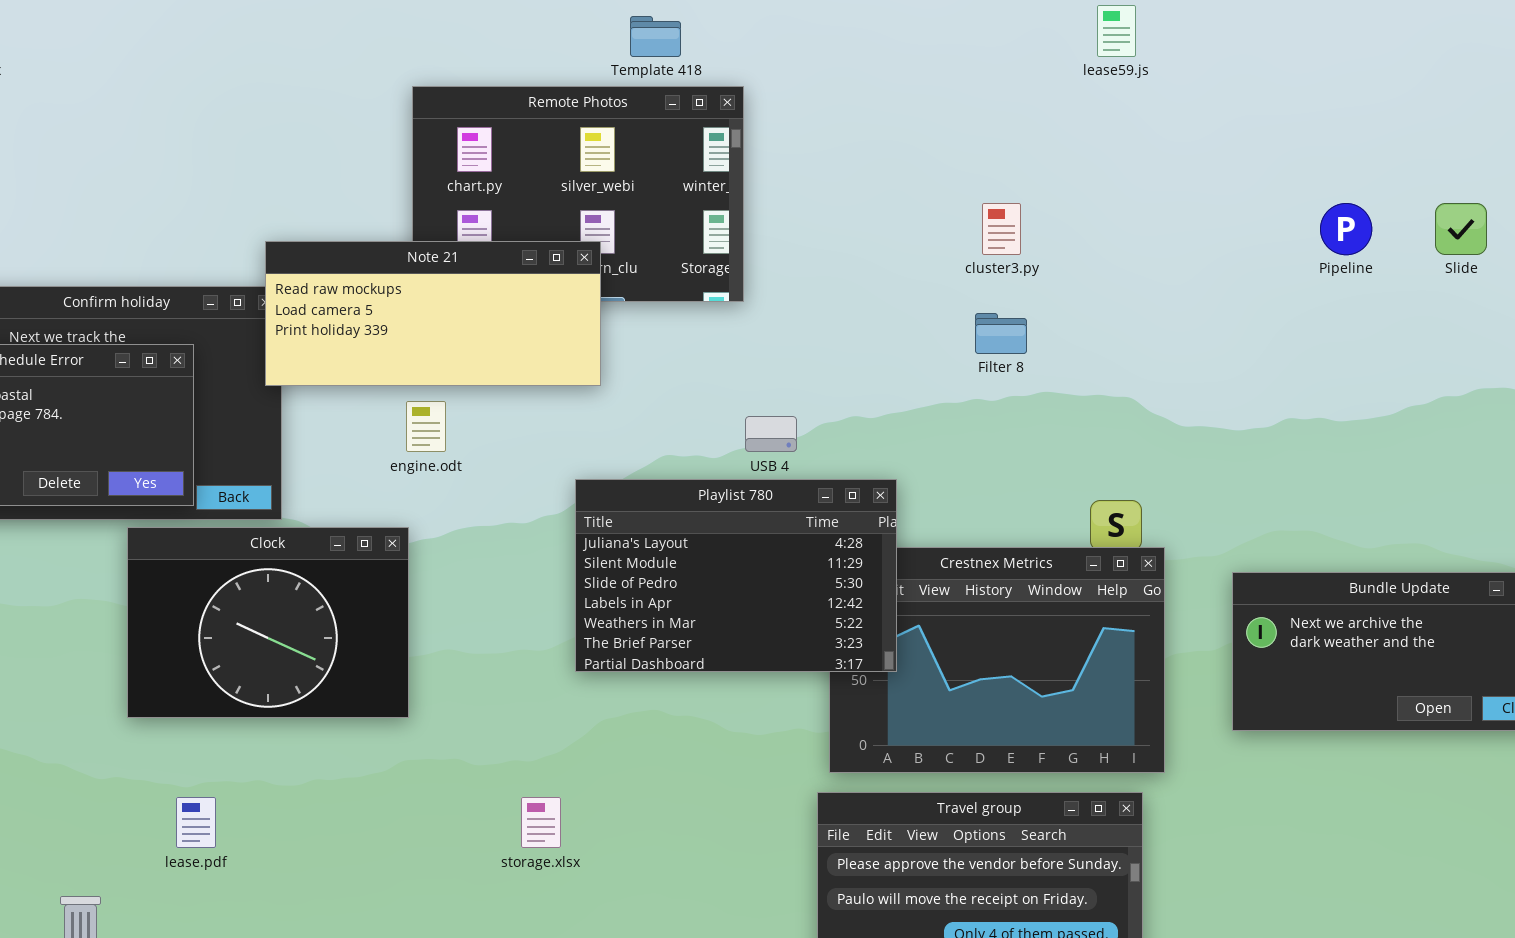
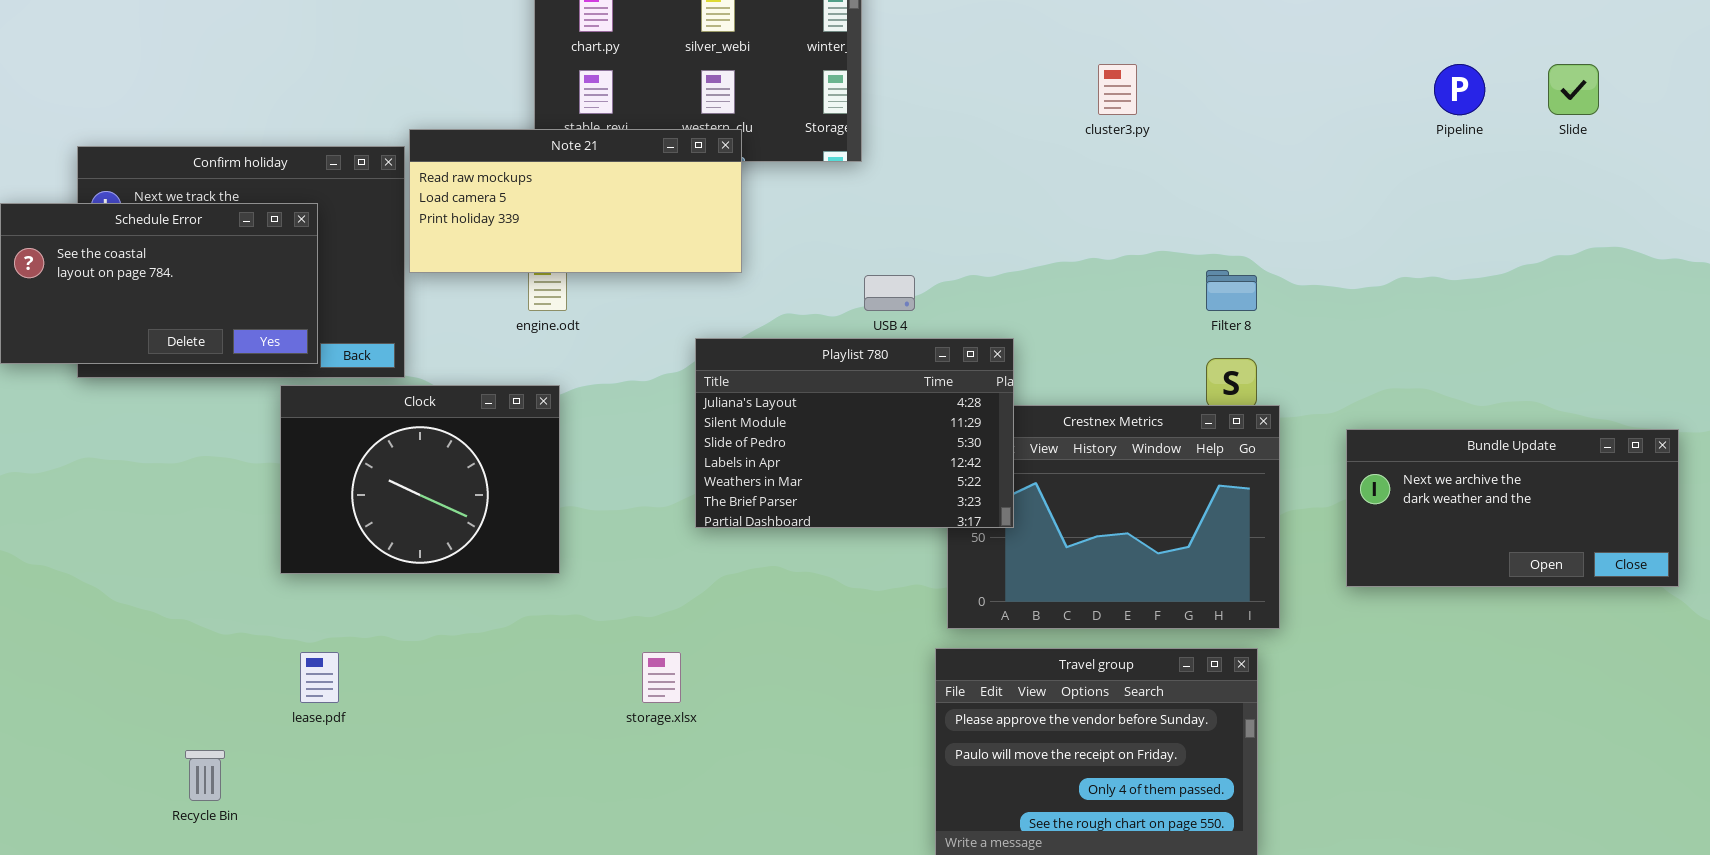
Note 21: [265,241,601,386] -> [409,129,742,273], moved
Filter 8: [975,313,1027,354] -> [1206,270,1257,311], moved
Clock: [127,527,409,718] -> [280,385,560,574], moved

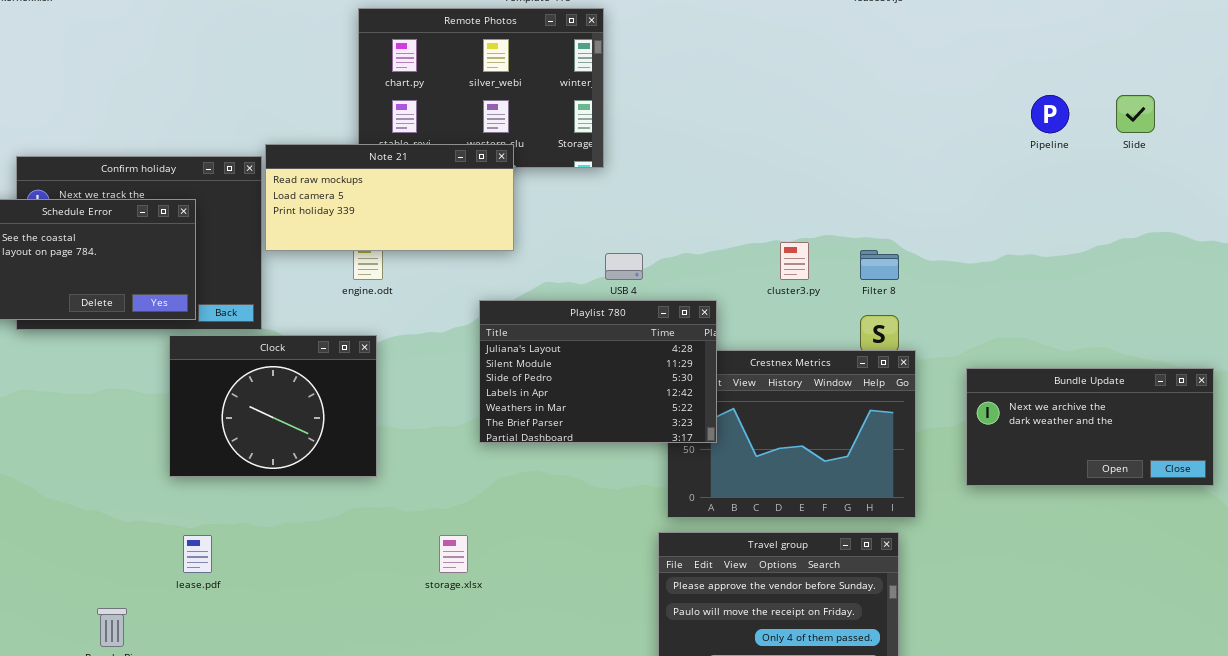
cluster3.py: [1098,64,1137,115] -> [780,242,809,280], moved

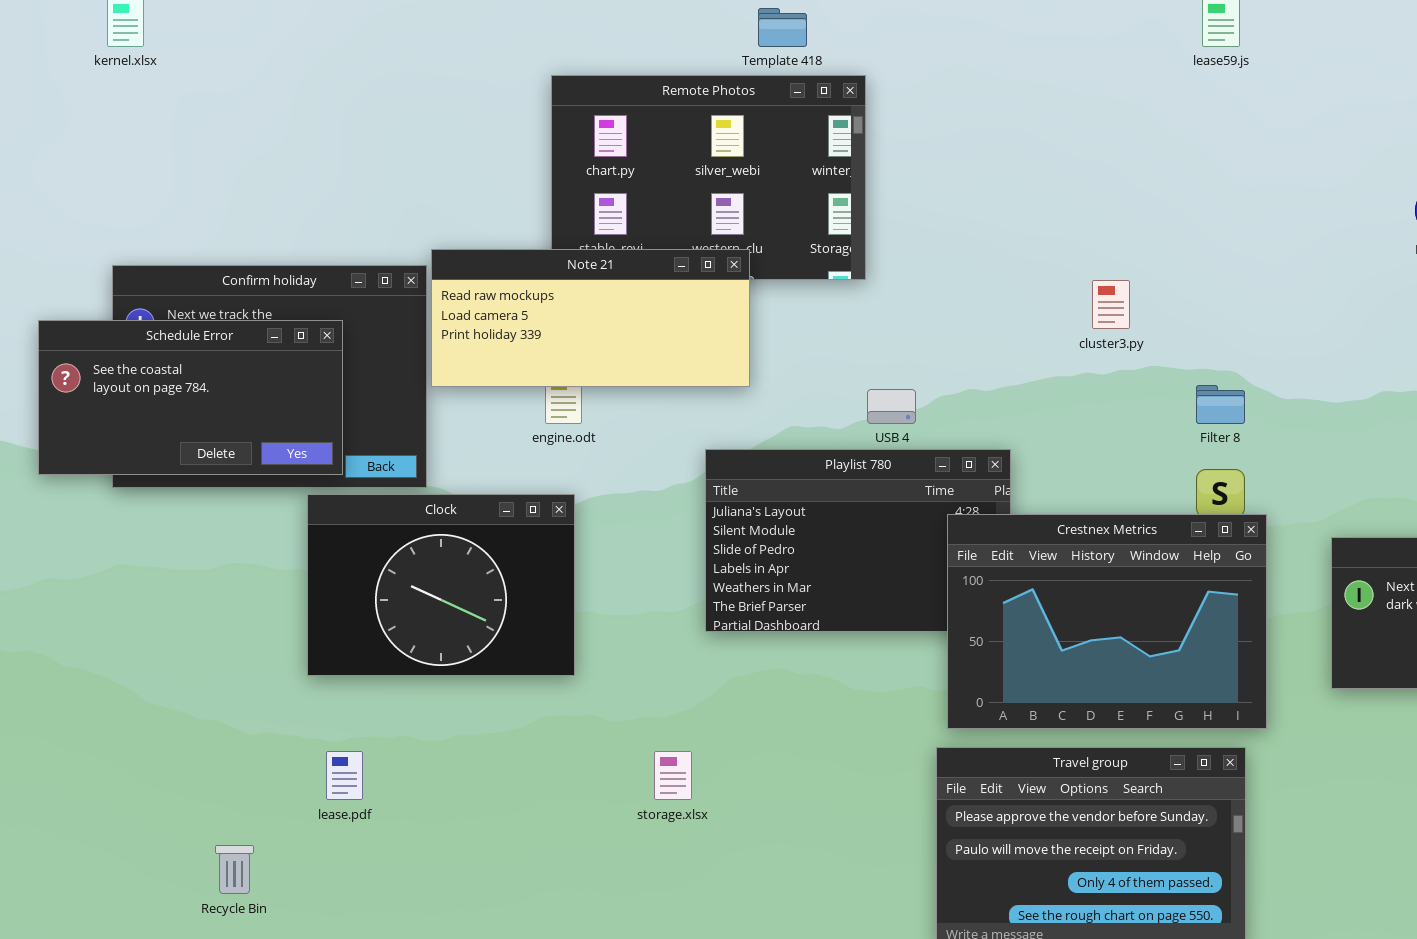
cluster3.py: [780,242,809,280] -> [1092,280,1130,329], moved
Crestnex Metrics: [667,350,916,518] -> [947,514,1267,729], raised

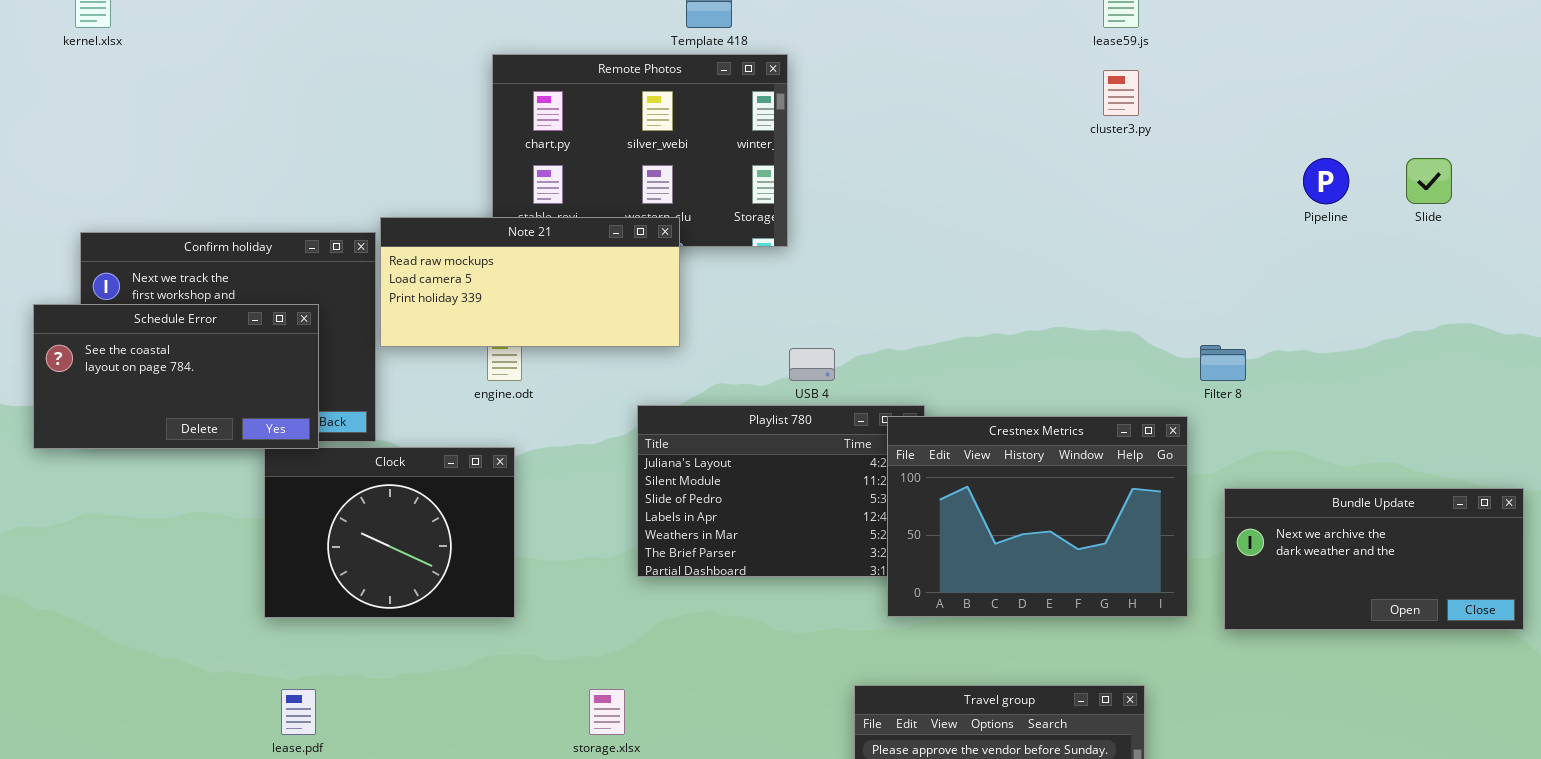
cluster3.py: [1092,280,1130,329] -> [1103,70,1139,116], moved
Schedule Error: [38,320,343,475] -> [33,304,319,449], moved
Filter 8: [1196,385,1245,424] -> [1200,345,1246,381], moved
Crestnex Metrics: [947,514,1267,729] -> [887,416,1188,617], moved

